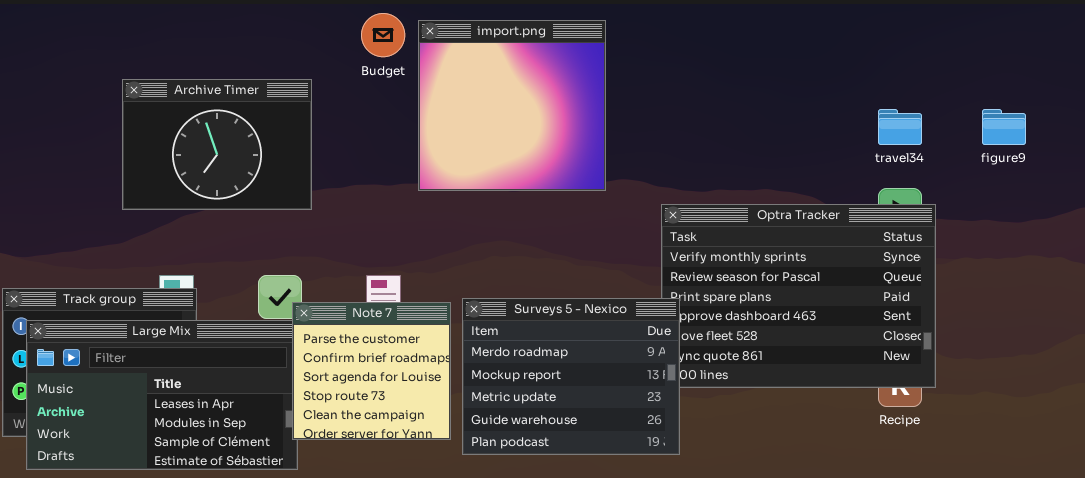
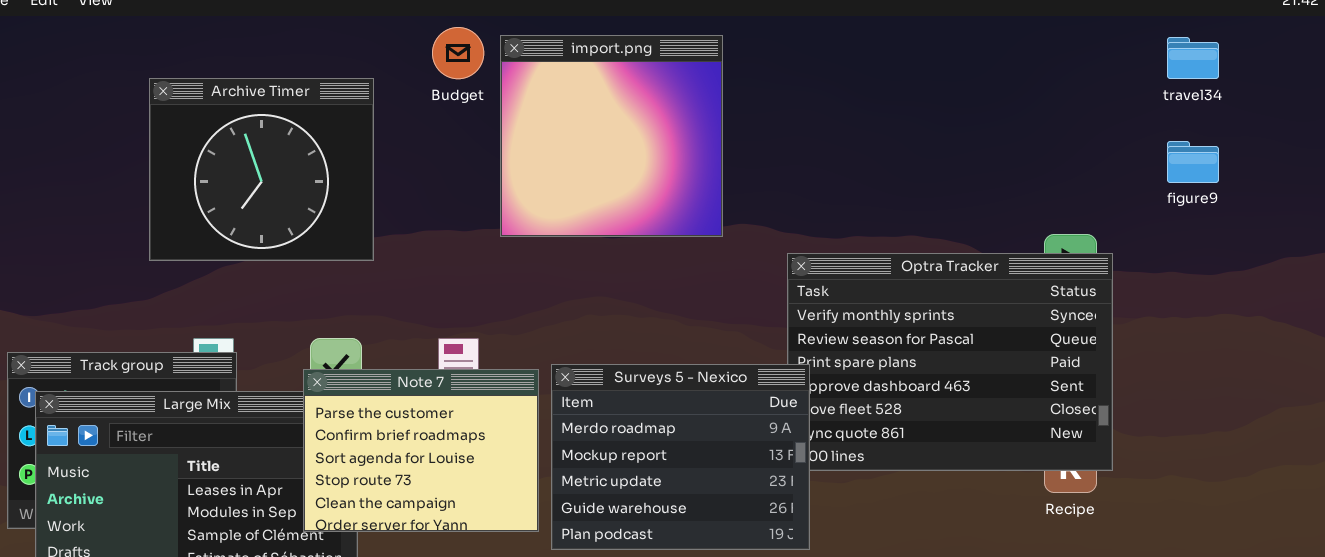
Archive Timer: [122,79,312,210] -> [149,78,374,261], resized
travel34: [878,109,922,145] -> [1167,37,1219,79], moved
Note 7: [292,302,451,440] -> [303,369,539,532], resized

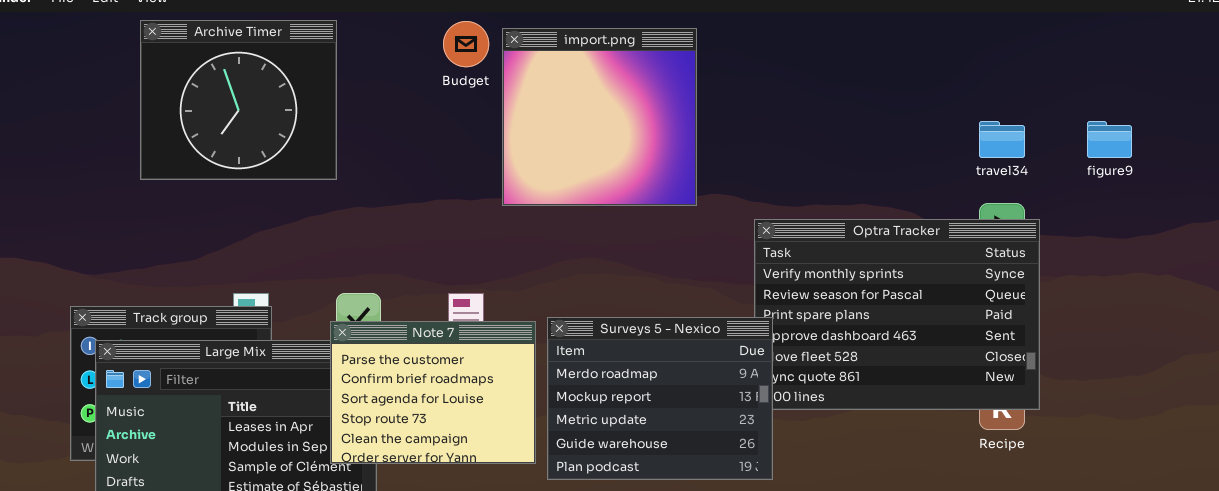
travel34: [1167,37,1219,79] -> [979,121,1025,158], moved
Archive Timer: [149,78,374,261] -> [140,20,337,180], moved

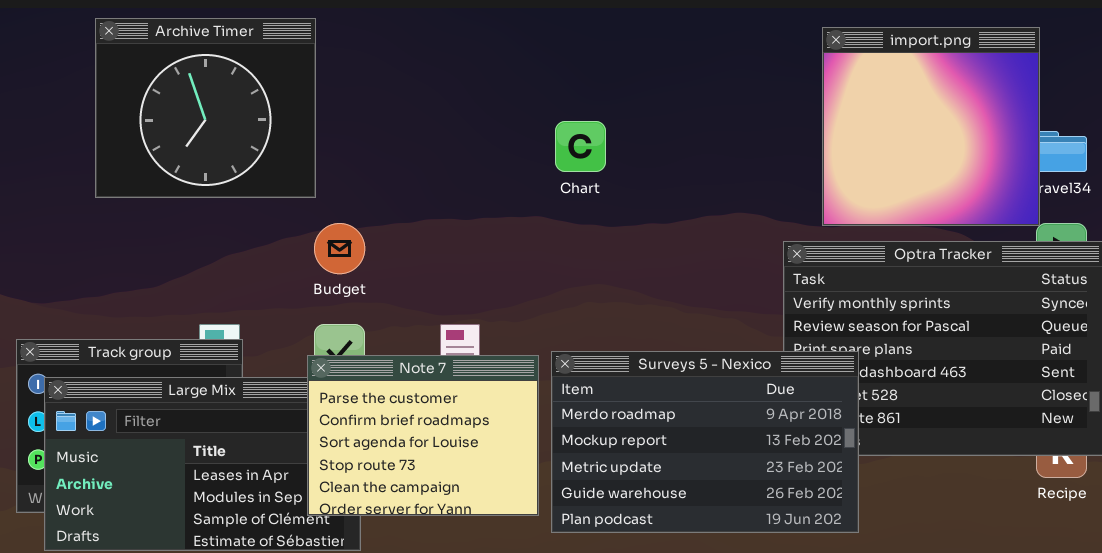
Budget: [443,21,489,67] -> [314,223,365,274], moved
import.png: [502,28,697,206] -> [822,27,1040,226], moved
Surveys 5 - Nexico: [547,317,773,480] -> [551,351,859,533], resized

